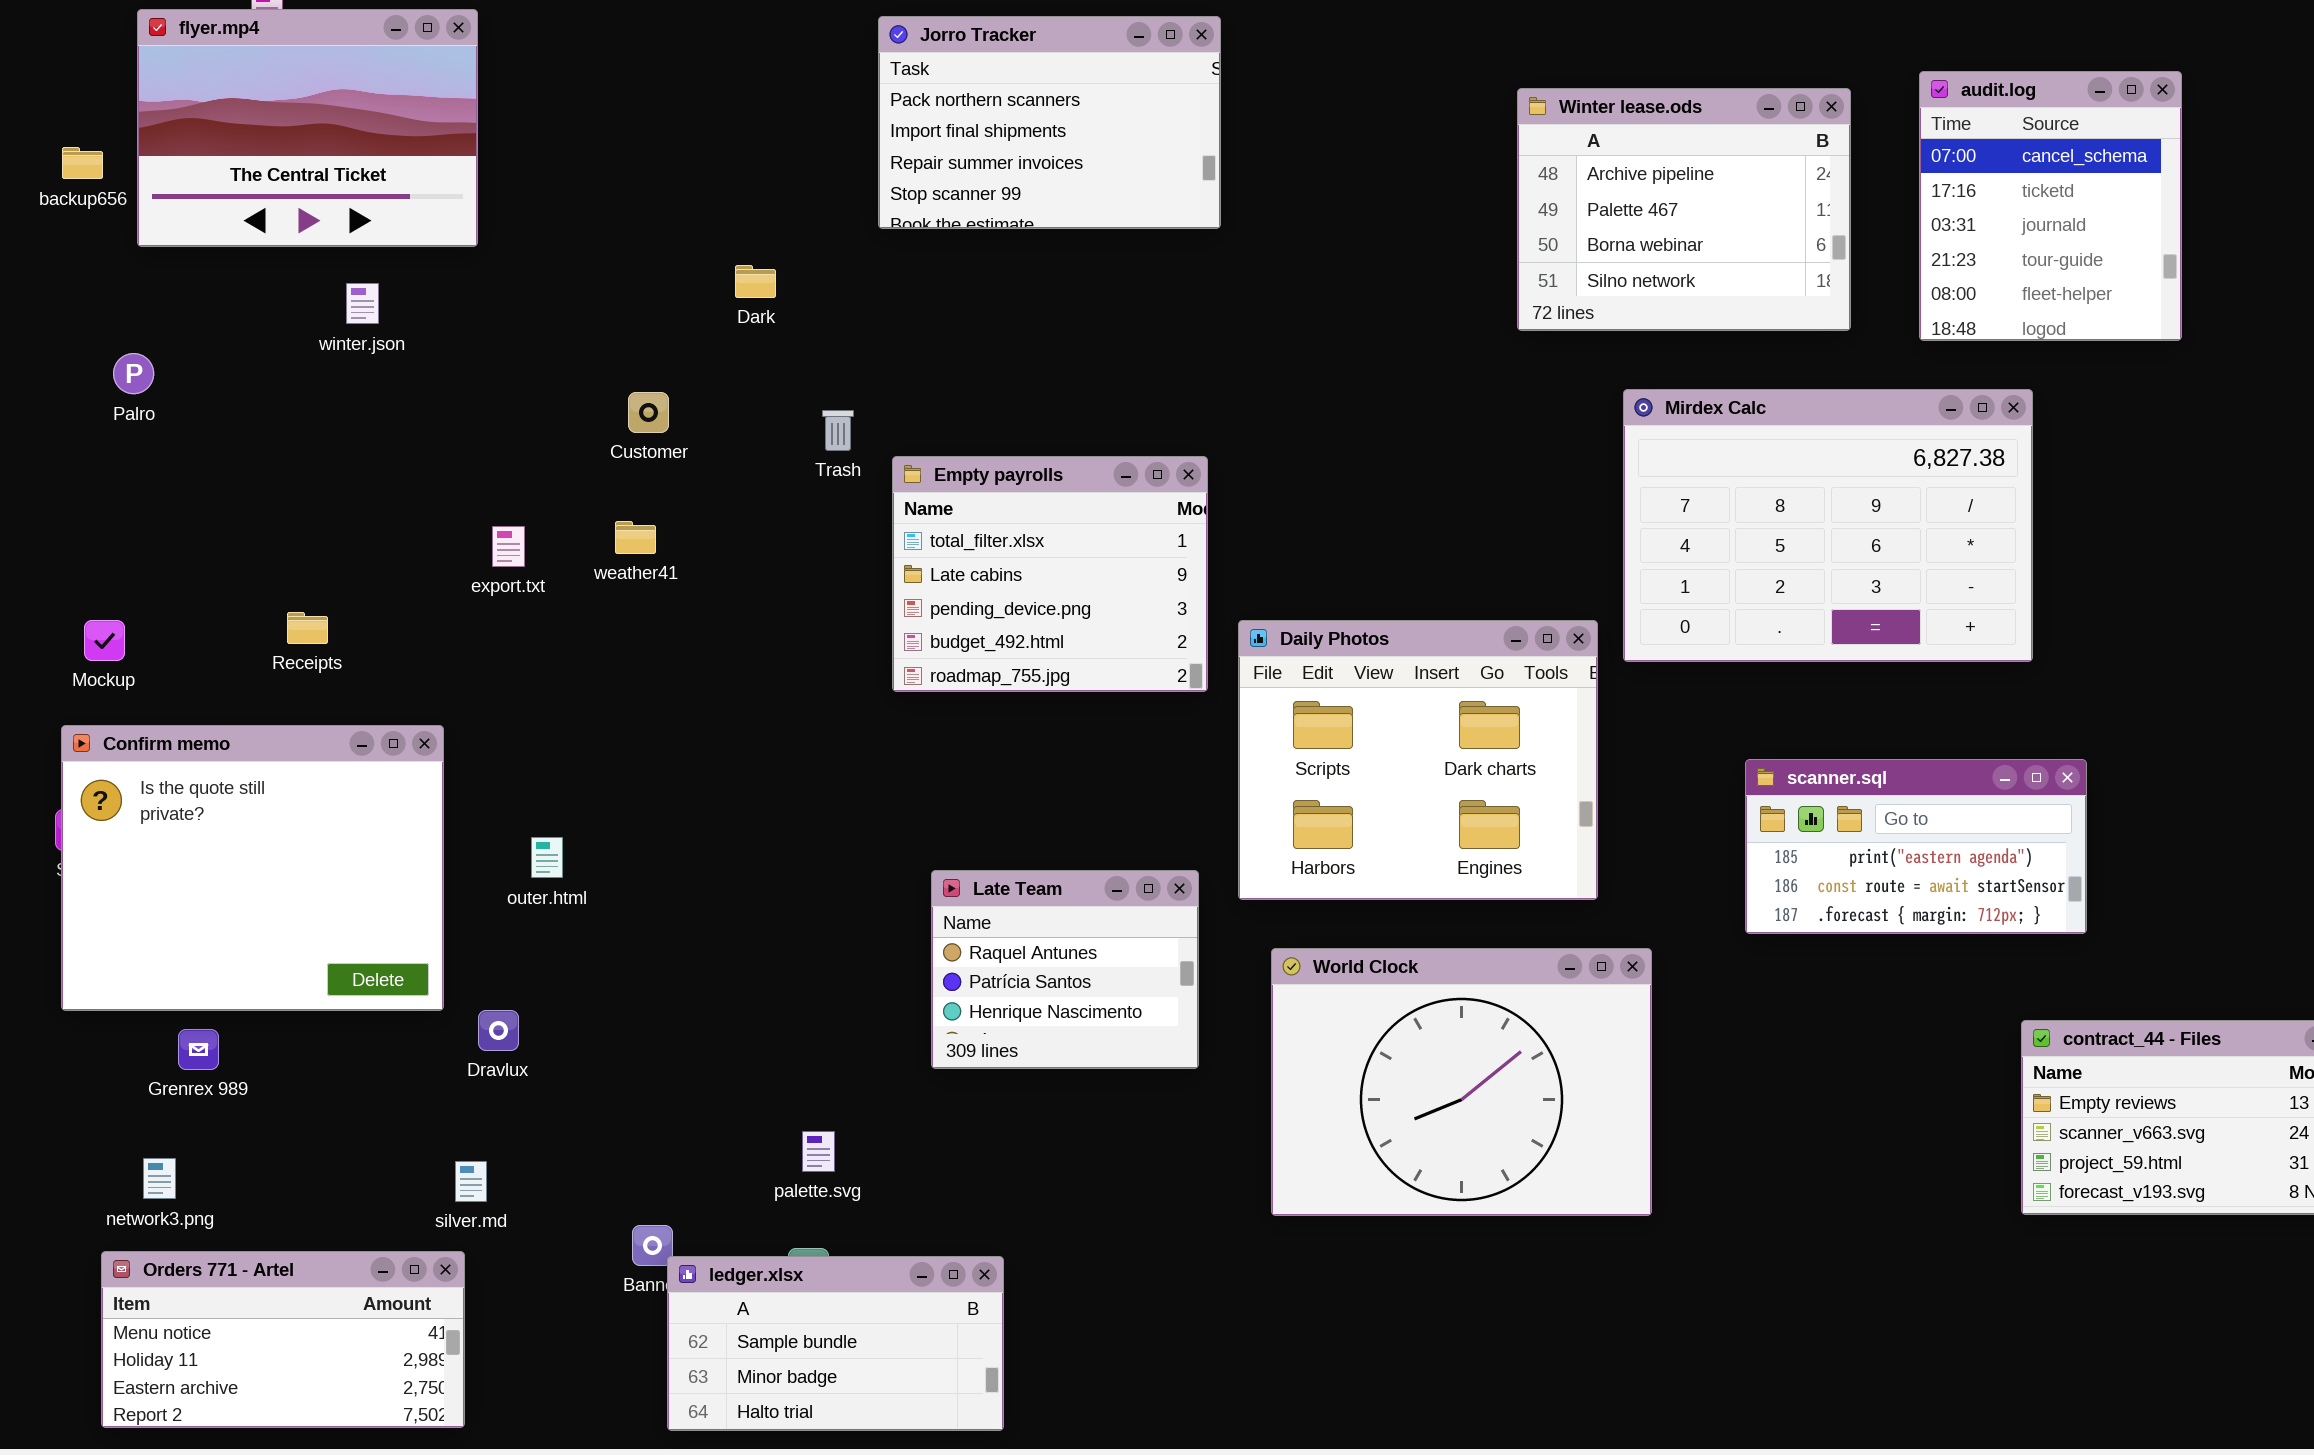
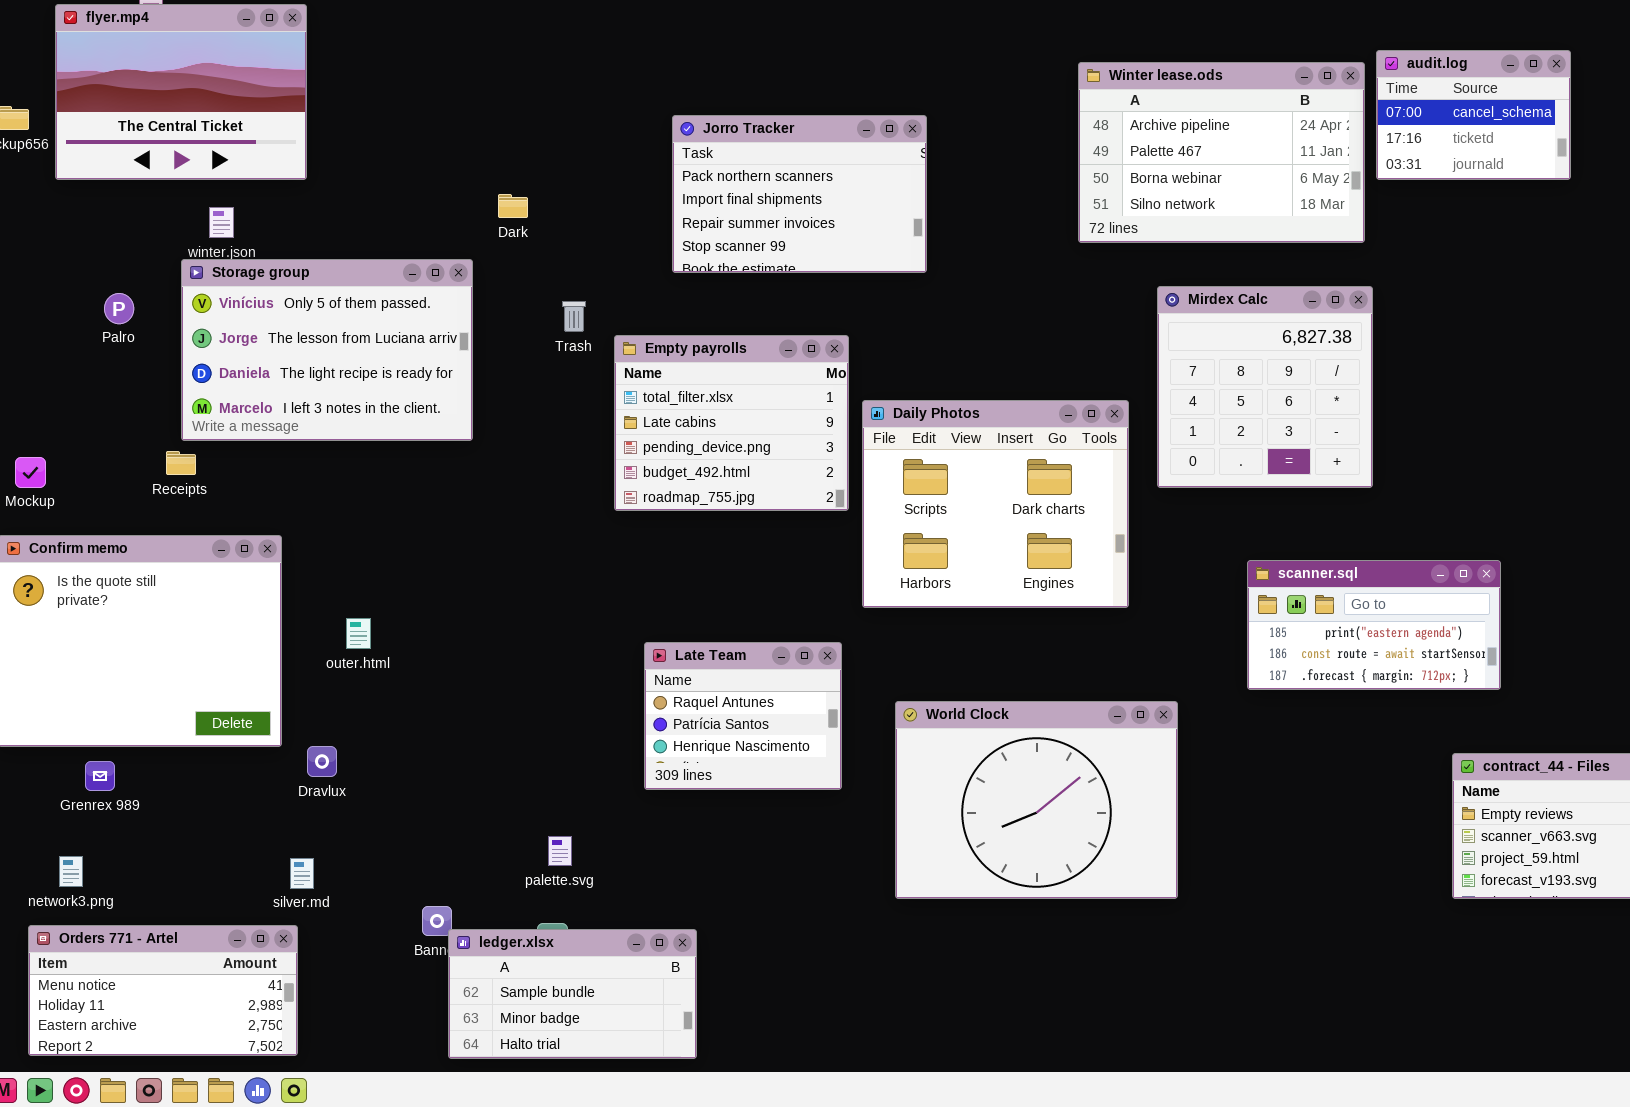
Jorro Tracker: [878,16,1221,229] -> [672,115,927,273], moved
audit.log: [1919,71,2182,341] -> [1376,50,1571,180], resized
Winter lease.ods: [1517,88,1851,331] -> [1078,62,1365,243], resized
Palro: [113,353,154,394] -> [104,293,134,324], moved
Storage group: none -> [181,259,473,441], opened
Mirdex Calc: [1623,389,2033,662] -> [1157,286,1373,488], resized
Daily Photos: [1238,620,1598,900] -> [862,400,1129,608], moved

